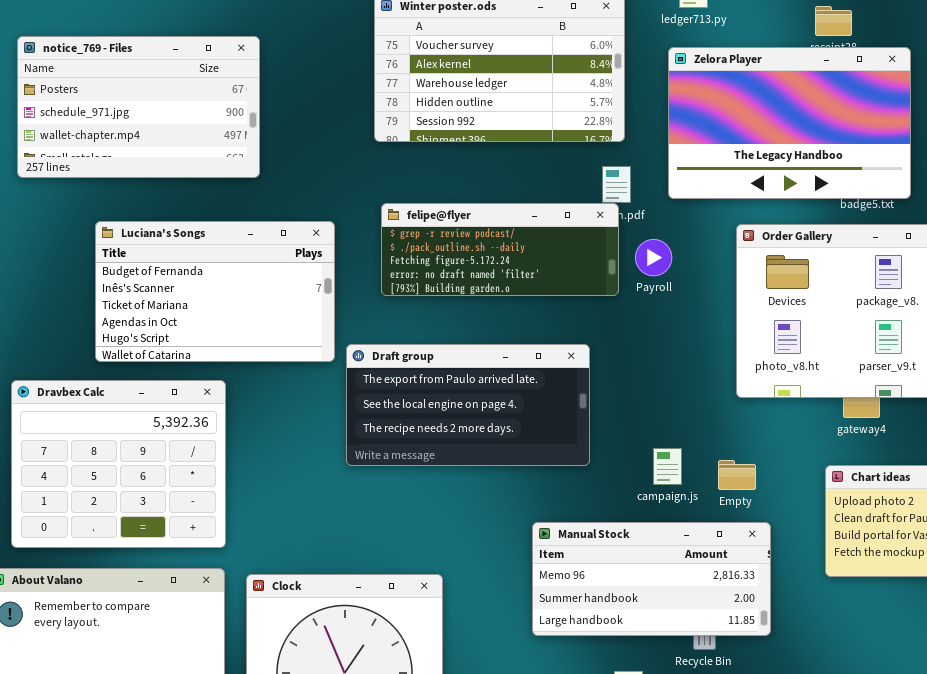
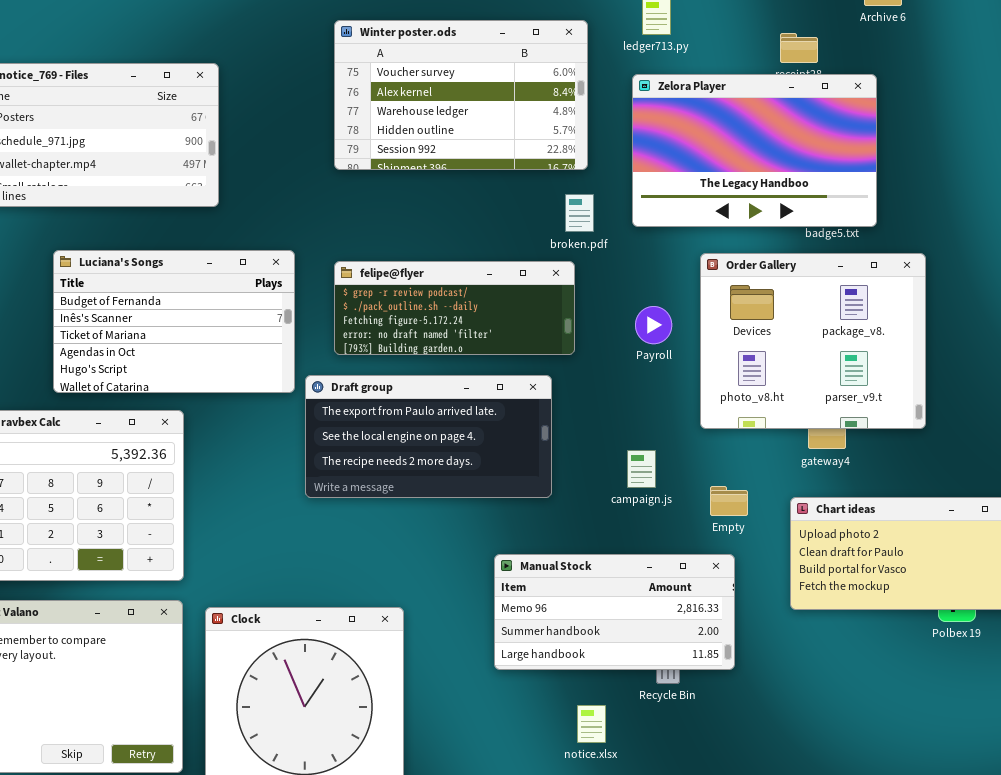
felipe@flyer: [381,203,619,296] -> [334,261,575,355], moved
Payroll: [635,239,672,276] -> [635,306,672,344], moved
campaign.js: [653,448,682,485] -> [627,450,656,488], moved
Empty: [718,460,756,490] -> [710,486,748,516], moved

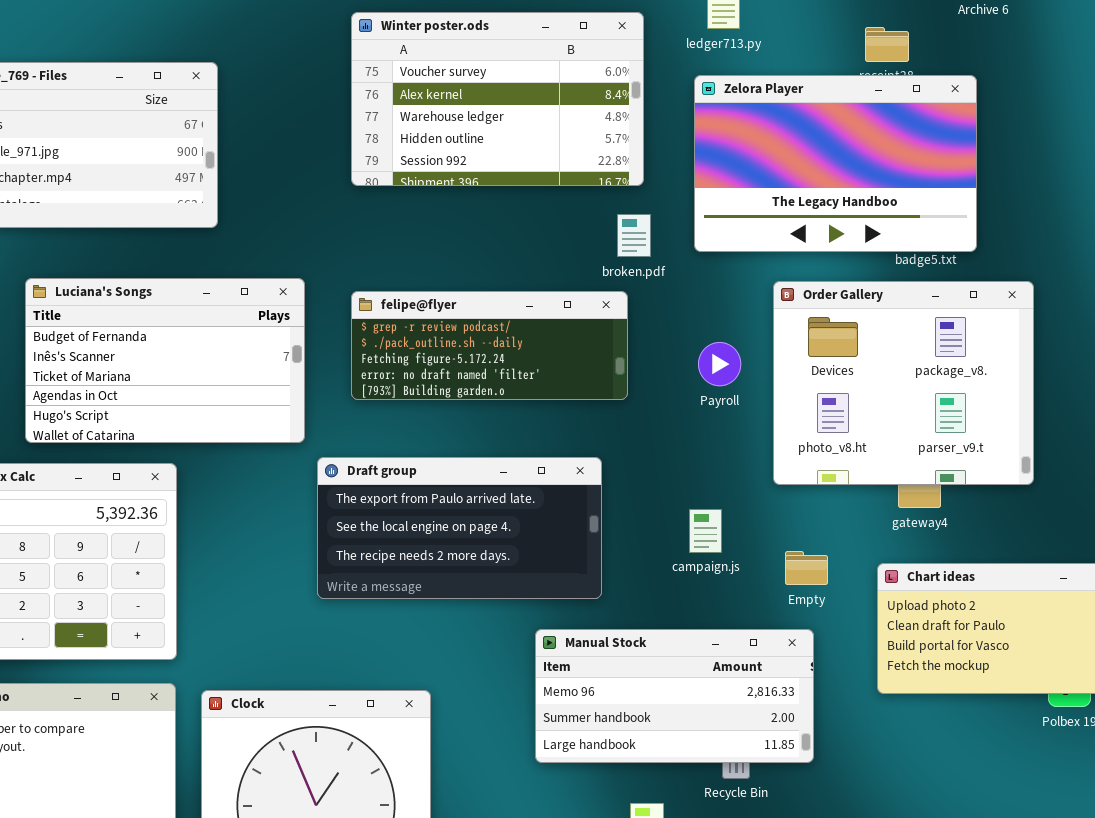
Draft group: [305,375,552,498] -> [317,457,602,599], moved

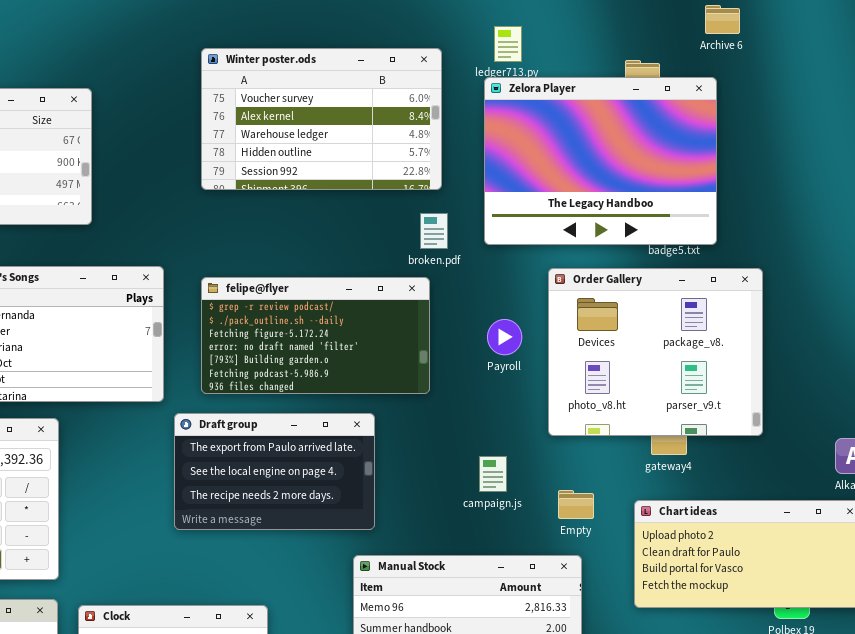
Zelora Player: [694,75,977,252] -> [484,77,717,245], resized
felipe@flyer: [351,291,628,400] -> [201,277,430,394], resized
Draft group: [317,457,602,599] -> [174,413,375,530], resized

